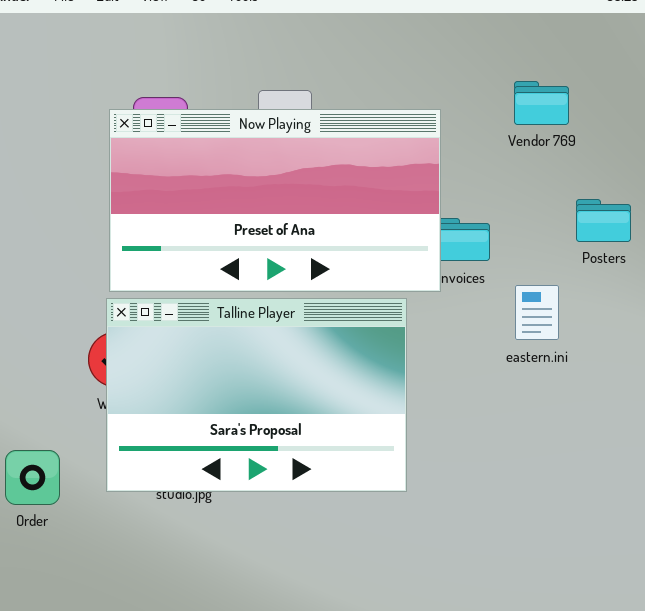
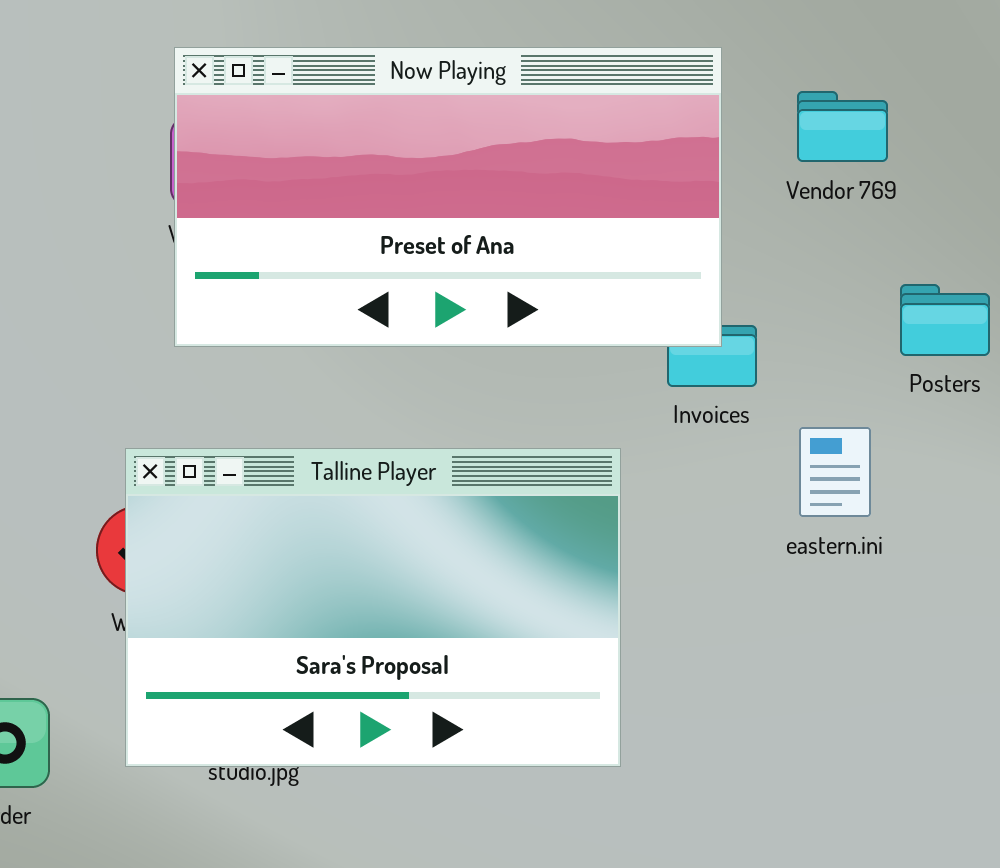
Now Playing: [109,109,441,292] -> [174,47,722,347], moved

